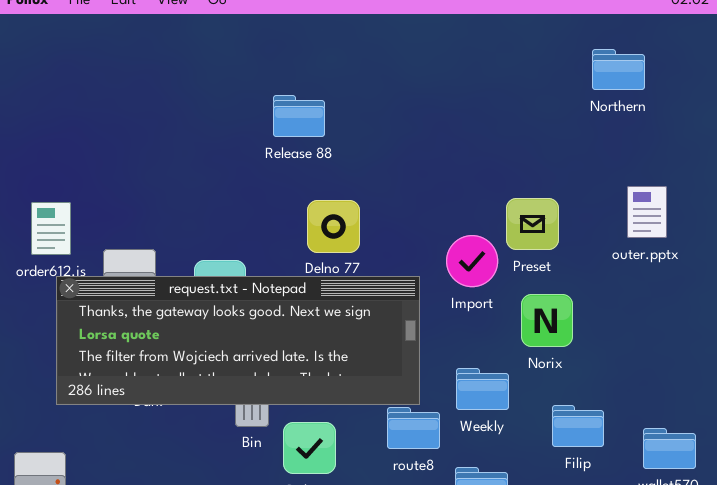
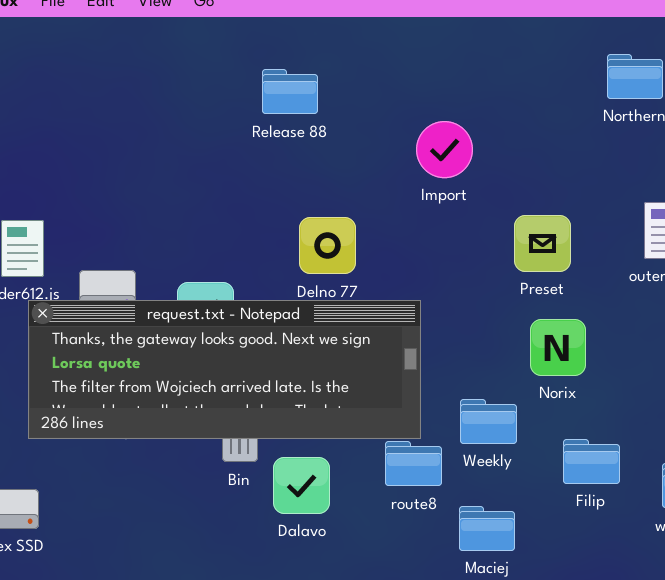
Release 88: [273,95,325,137] -> [262,69,318,114], moved
Import: [446,235,498,287] -> [416,121,473,178], moved

